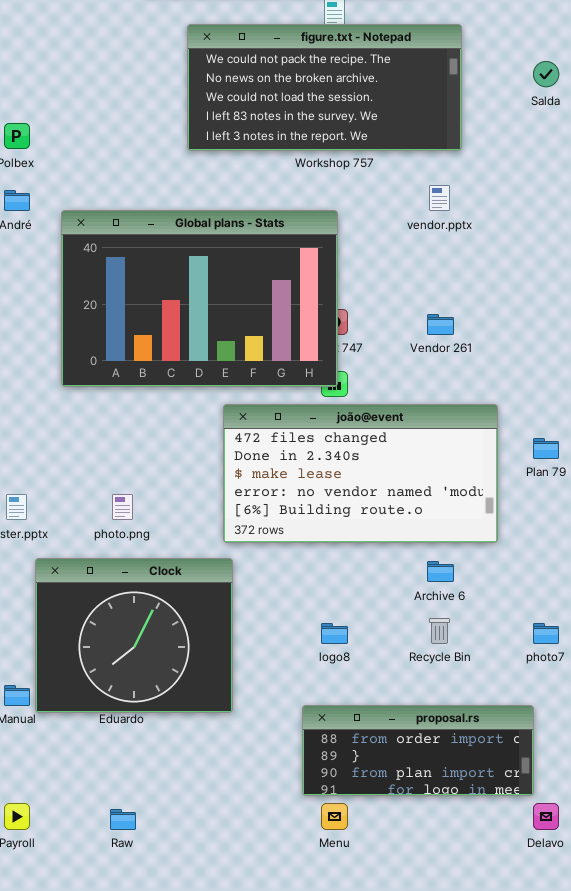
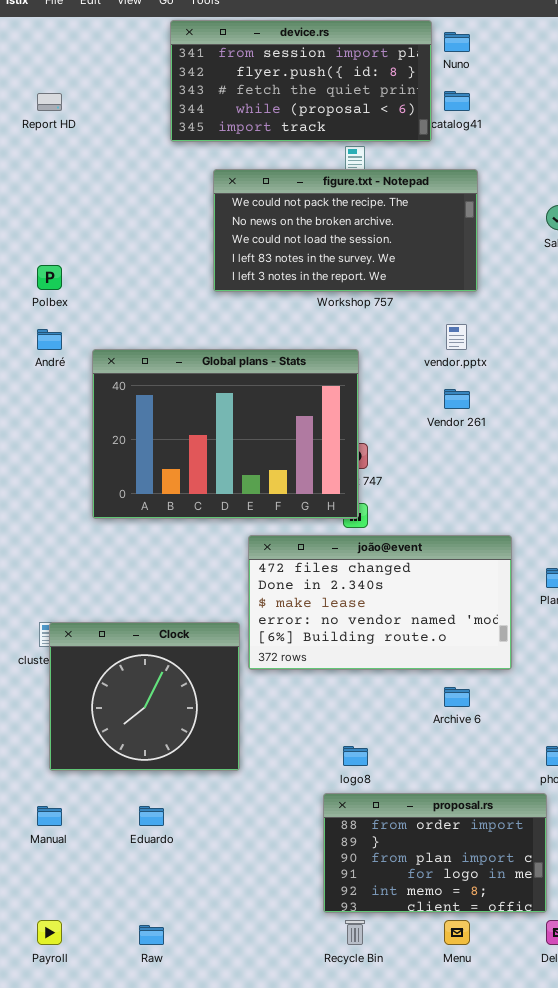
Vendor 261: [427,314,454,335] -> [444,389,470,409], moved
Clock: [35,558,233,713] -> [49,622,240,771], moved
Recycle Bin: [429,618,450,644] -> [345,920,365,945], moved
proposal.rs: [302,705,534,796] -> [323,793,547,913], resized
Menu: [321,803,348,830] -> [444,920,470,945], moved

